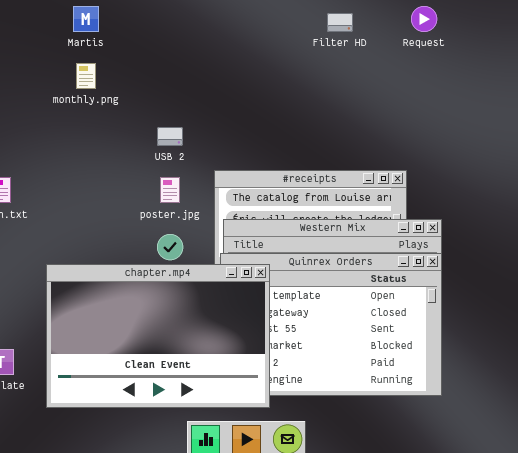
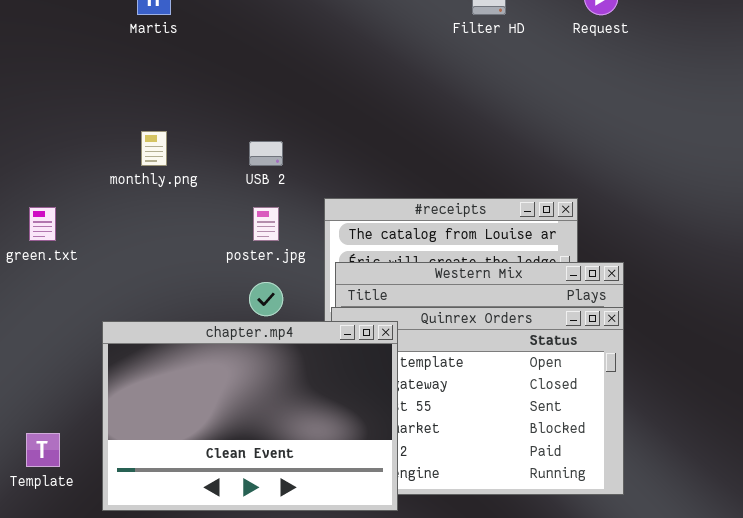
monthly.png: [76,63,96,89] -> [141,131,167,166], moved

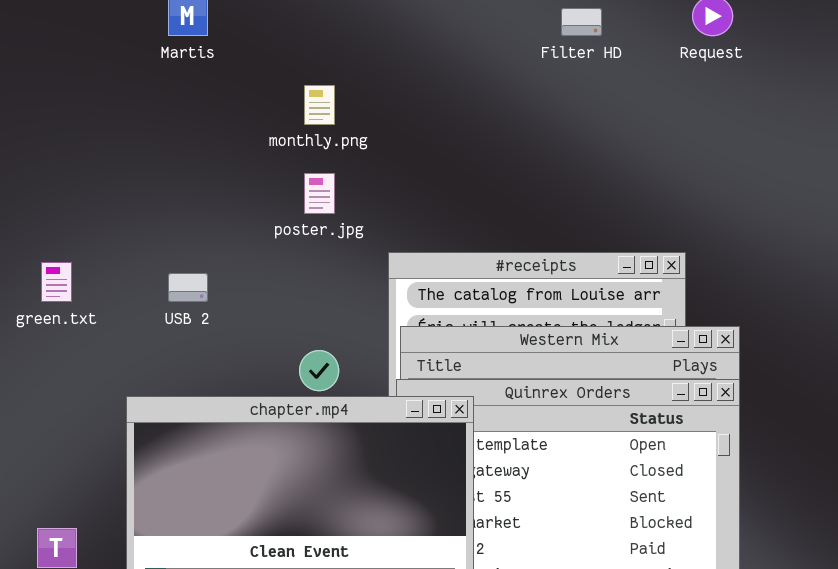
monthly.png: [141,131,167,166] -> [304,85,335,125], moved
USB 2: [249,141,283,166] -> [168,273,208,302], moved
poster.jpg: [253,207,279,241] -> [304,173,335,214], moved

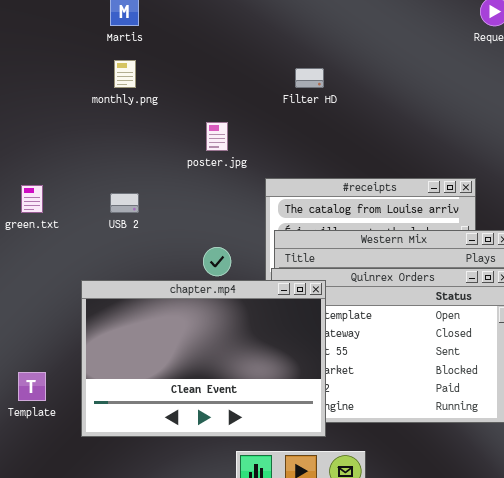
Filter HD: [561,8,602,36] -> [295,68,324,88], moved
monthly.png: [304,85,335,125] -> [114,60,136,88], moved

